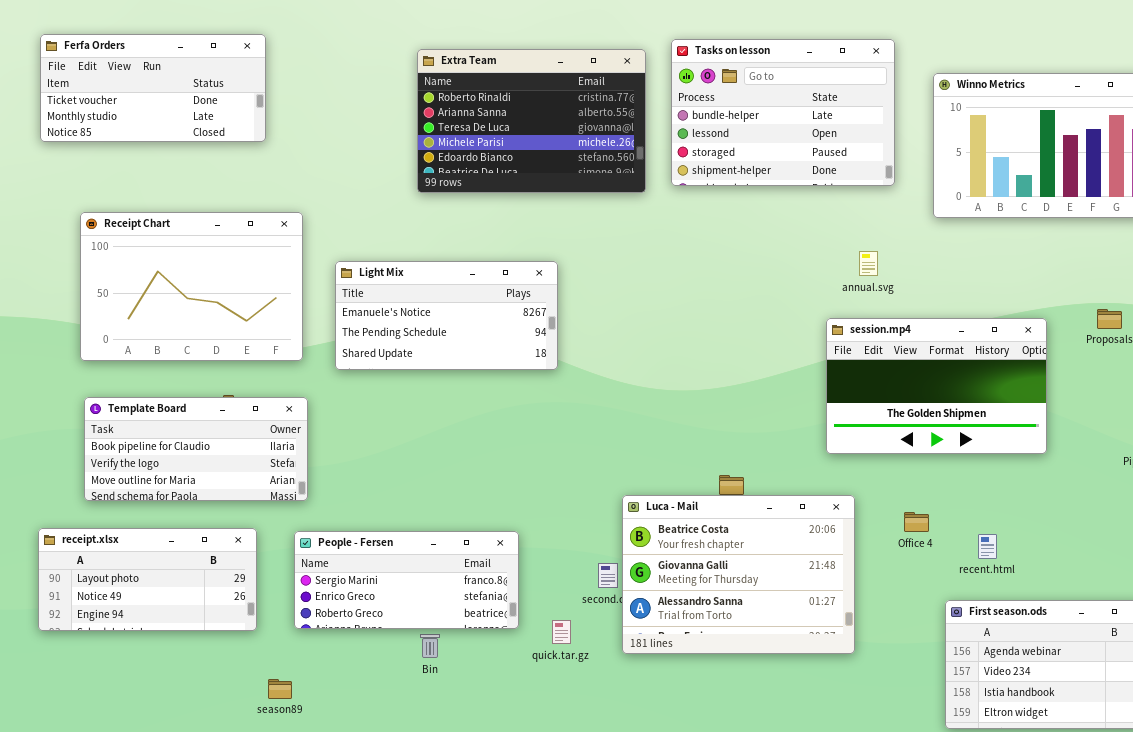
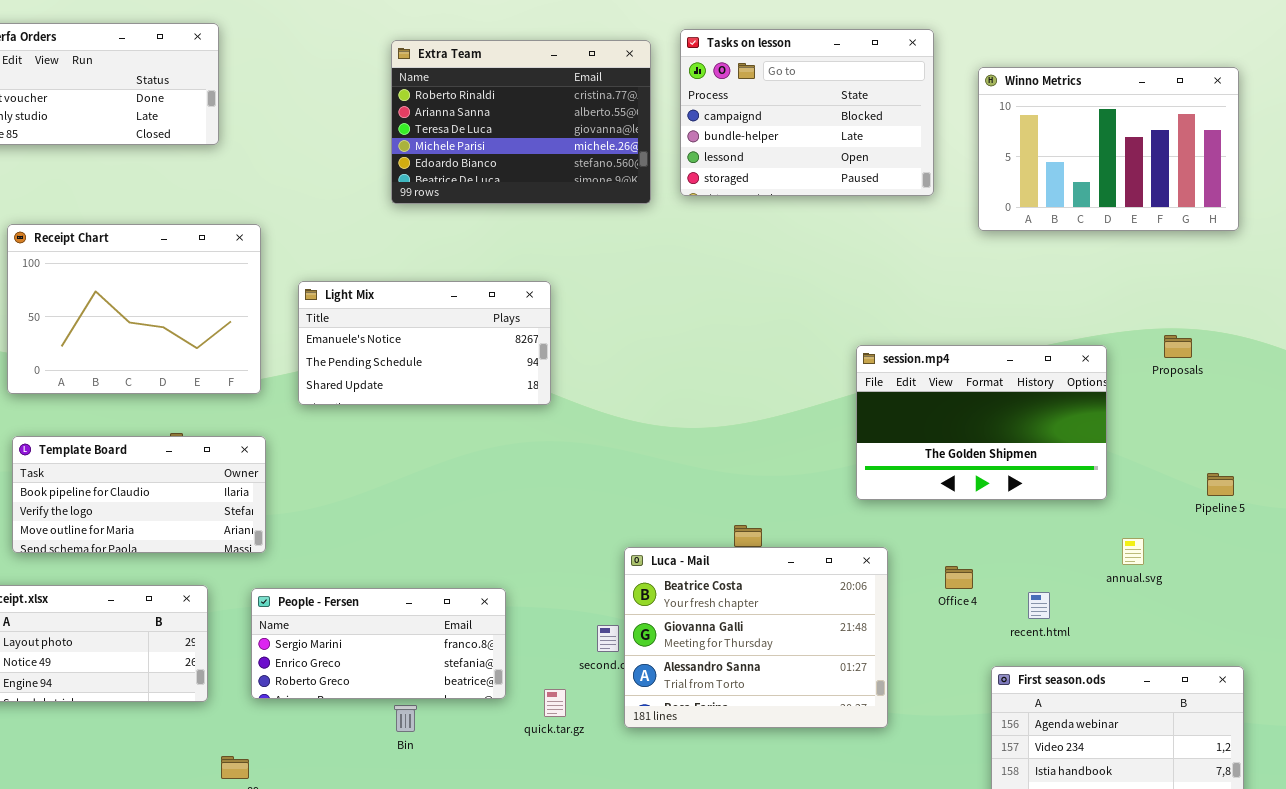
Tasks on lesson: [671,39,895,186] -> [680,29,934,196], scrolled up 1 row
annual.svg: [859,251,878,276] -> [1122,538,1144,565], moved

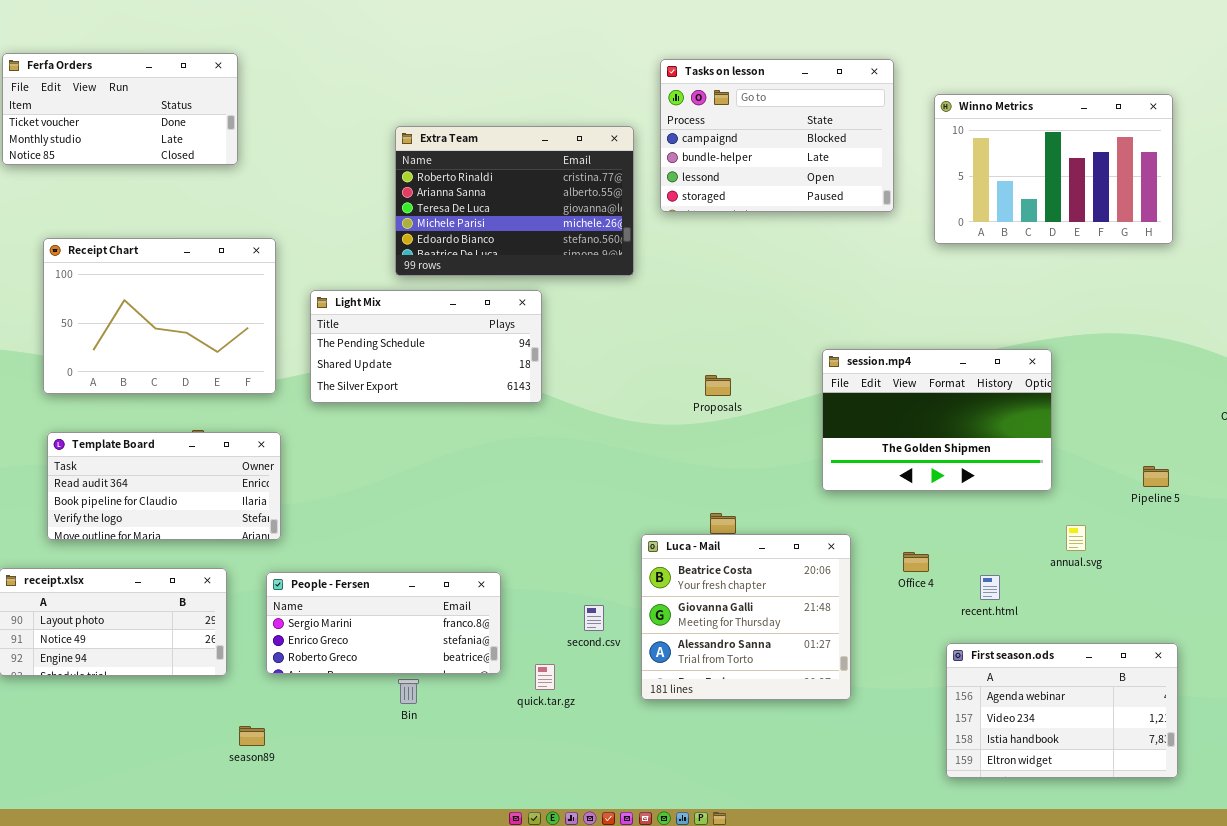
Extra Team: [391,40,651,204] -> [395,126,634,276], moved
Light Mix: [298,281,551,405] -> [310,290,542,403], scrolled down 1 row
Proposals: [1164,335,1192,358] -> [705,375,731,396], moved
Template Board: [12,436,266,553] -> [47,432,281,540], scrolled up 1 row
Luca - Mail: [624,547,888,728] -> [641,534,851,700], resized

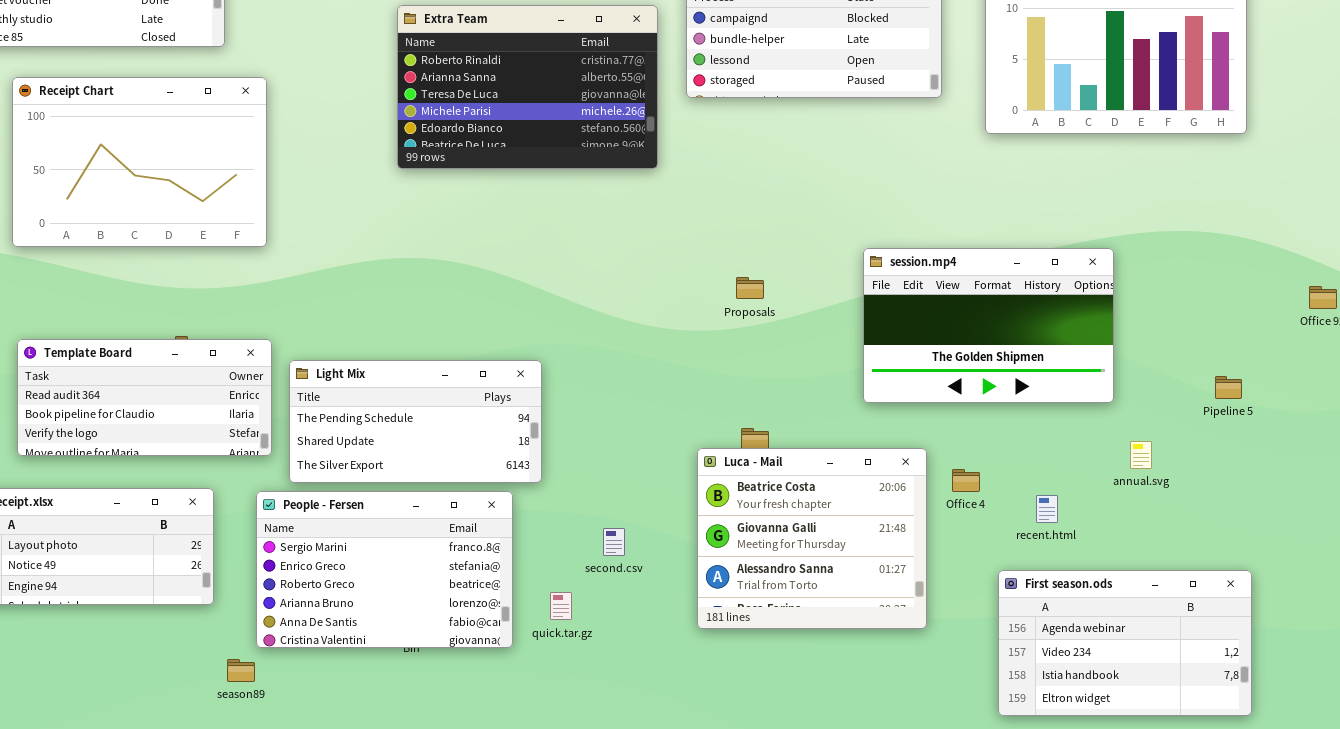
Receipt Chart: [43,238,276,394] -> [12,77,267,247], moved
Light Mix: [310,290,542,403] -> [289,360,542,483], moved
Luca - Mail: [641,534,851,700] -> [697,448,927,629], moved
People - Fersen: [266,572,501,674] -> [256,491,513,648], resized

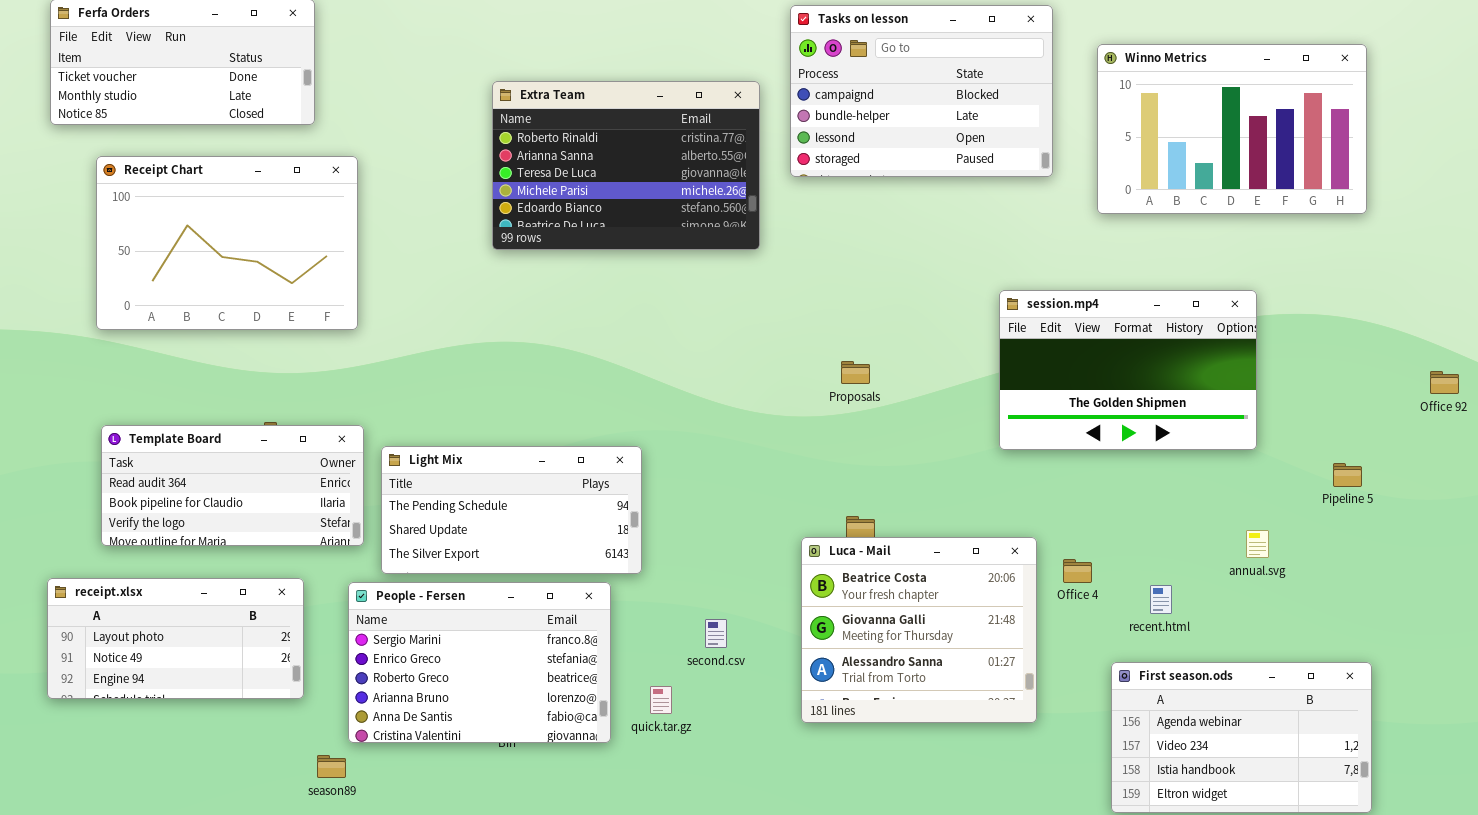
session.mp4: [863,248,1114,403] -> [999,290,1257,450], moved

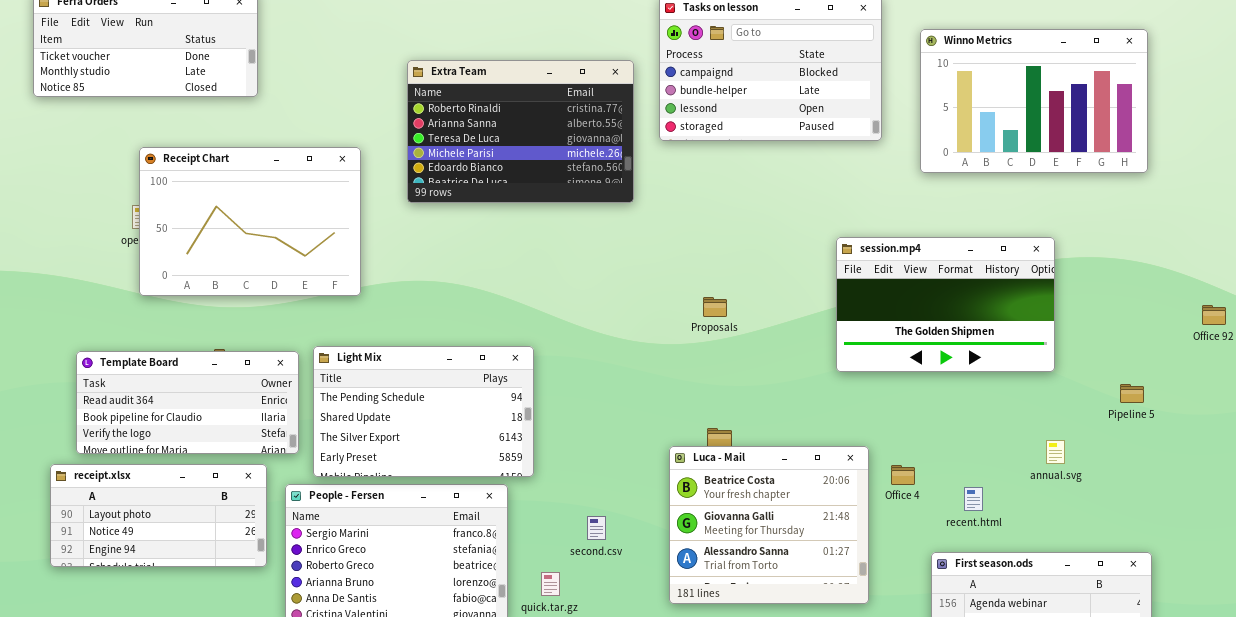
Receipt Chart: [96,156,358,330] -> [139,147,361,296], moved
Light Mix: [381,446,642,574] -> [313,346,534,477], resized
receipt.xlsx: [47,578,304,699] -> [50,464,267,567], moved

